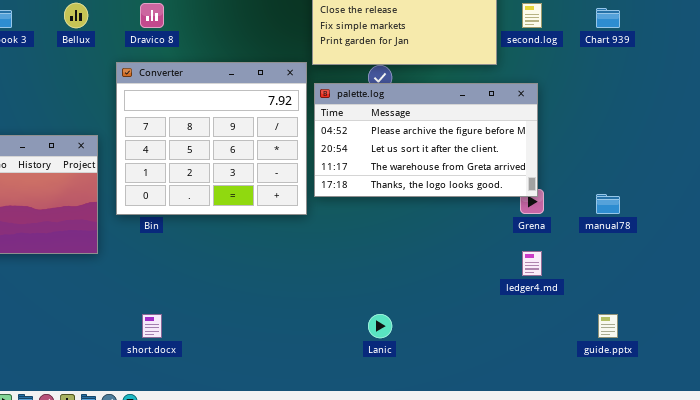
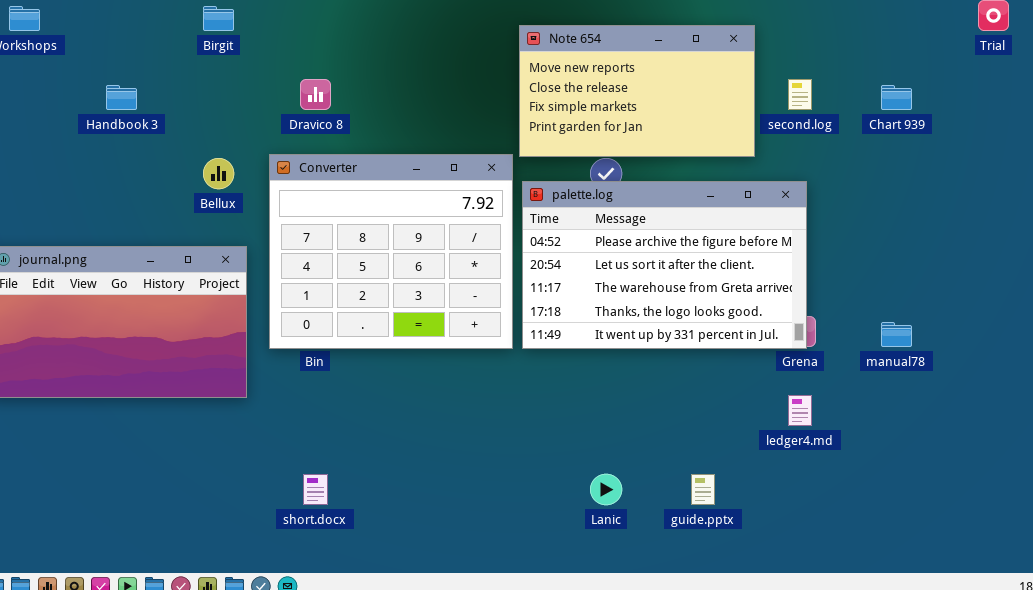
Bellux: [64,3,88,28] -> [203,158,234,189], moved
palette.log: [314,83,538,197] -> [522,181,807,349], resized
guide.pptx: [598,314,618,338] -> [691,474,715,505], moved

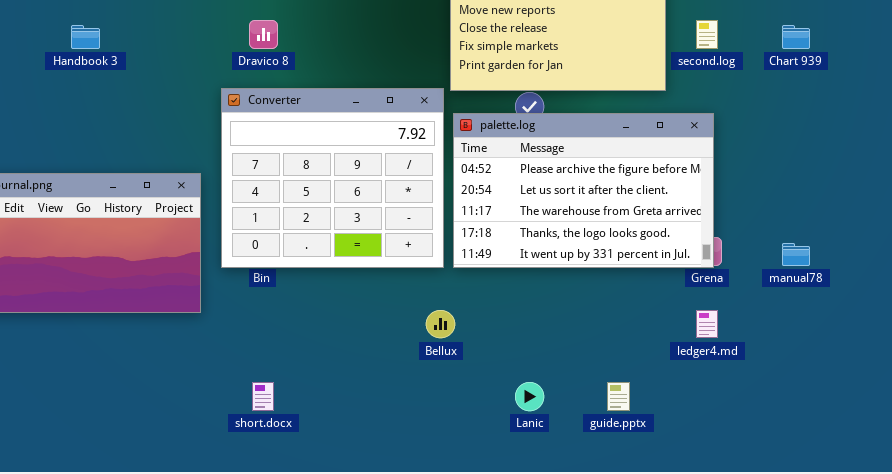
Bellux: [203,158,234,189] -> [426,310,455,338], moved

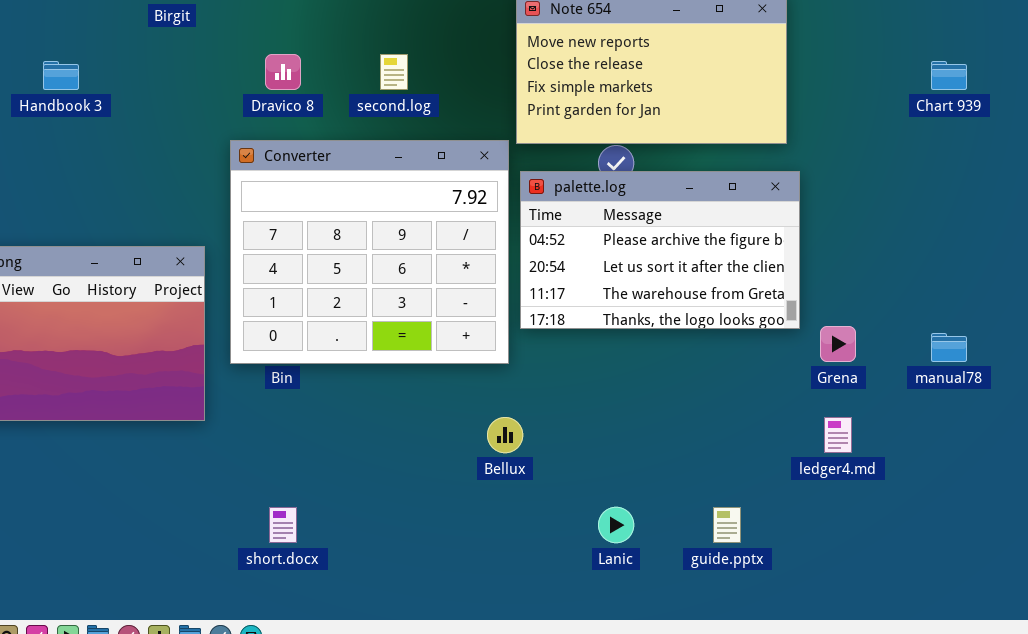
second.log: [696,20,718,49] -> [380,54,408,90], moved
palette.log: [453,113,714,268] -> [520,171,800,329], resized

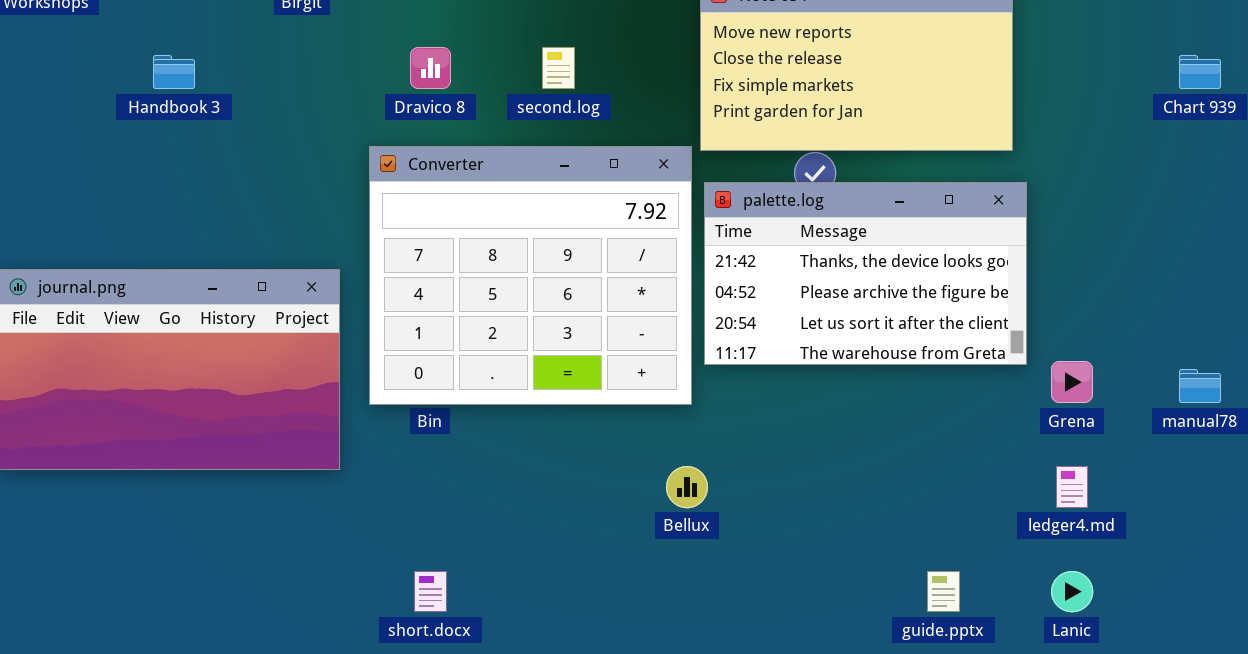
palette.log: [520,171,800,329] -> [704,182,1027,365], scrolled up 1 row
Lanic: [598,507,634,543] -> [1051,571,1093,612], moved

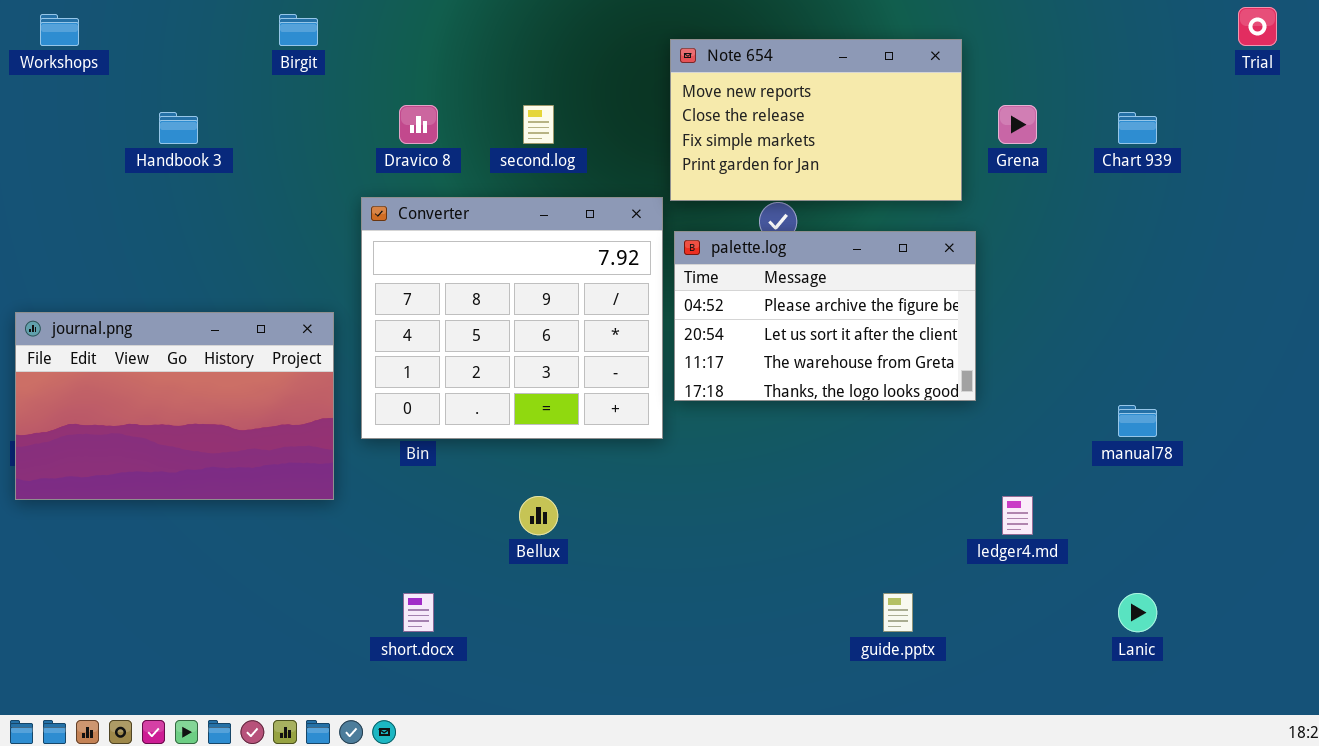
palette.log: [704,182,1027,365] -> [674,231,976,401], scrolled down 1 row
Grena: [1051,361,1093,403] -> [998,105,1037,144], moved
Bellux: [666,466,708,508] -> [519,496,558,535], moved
Lanic: [1051,571,1093,612] -> [1118,593,1157,632], moved

